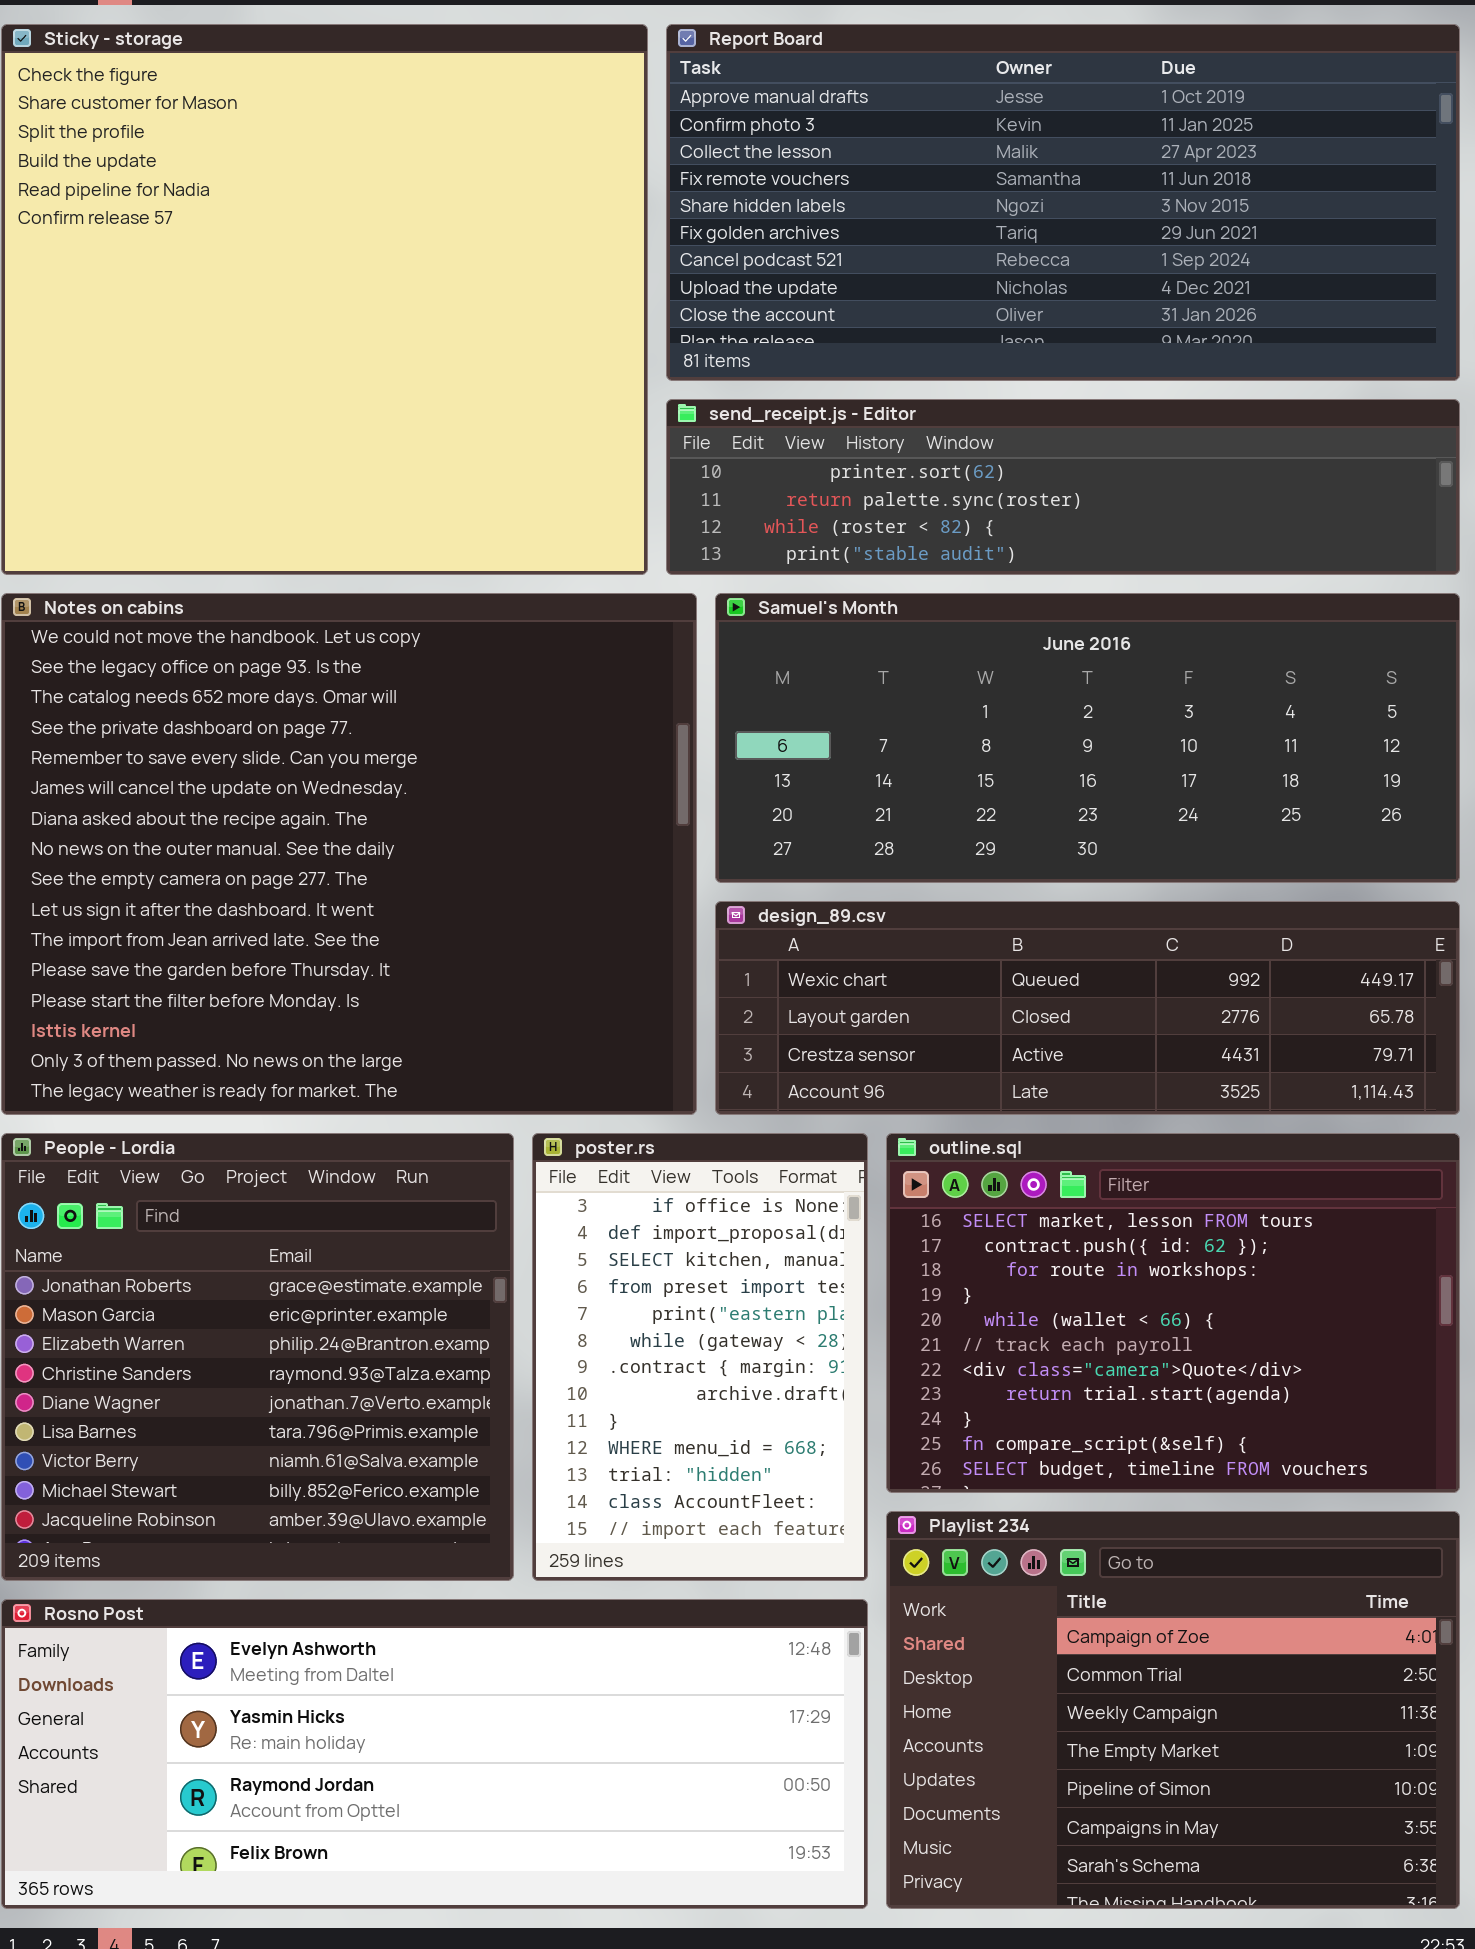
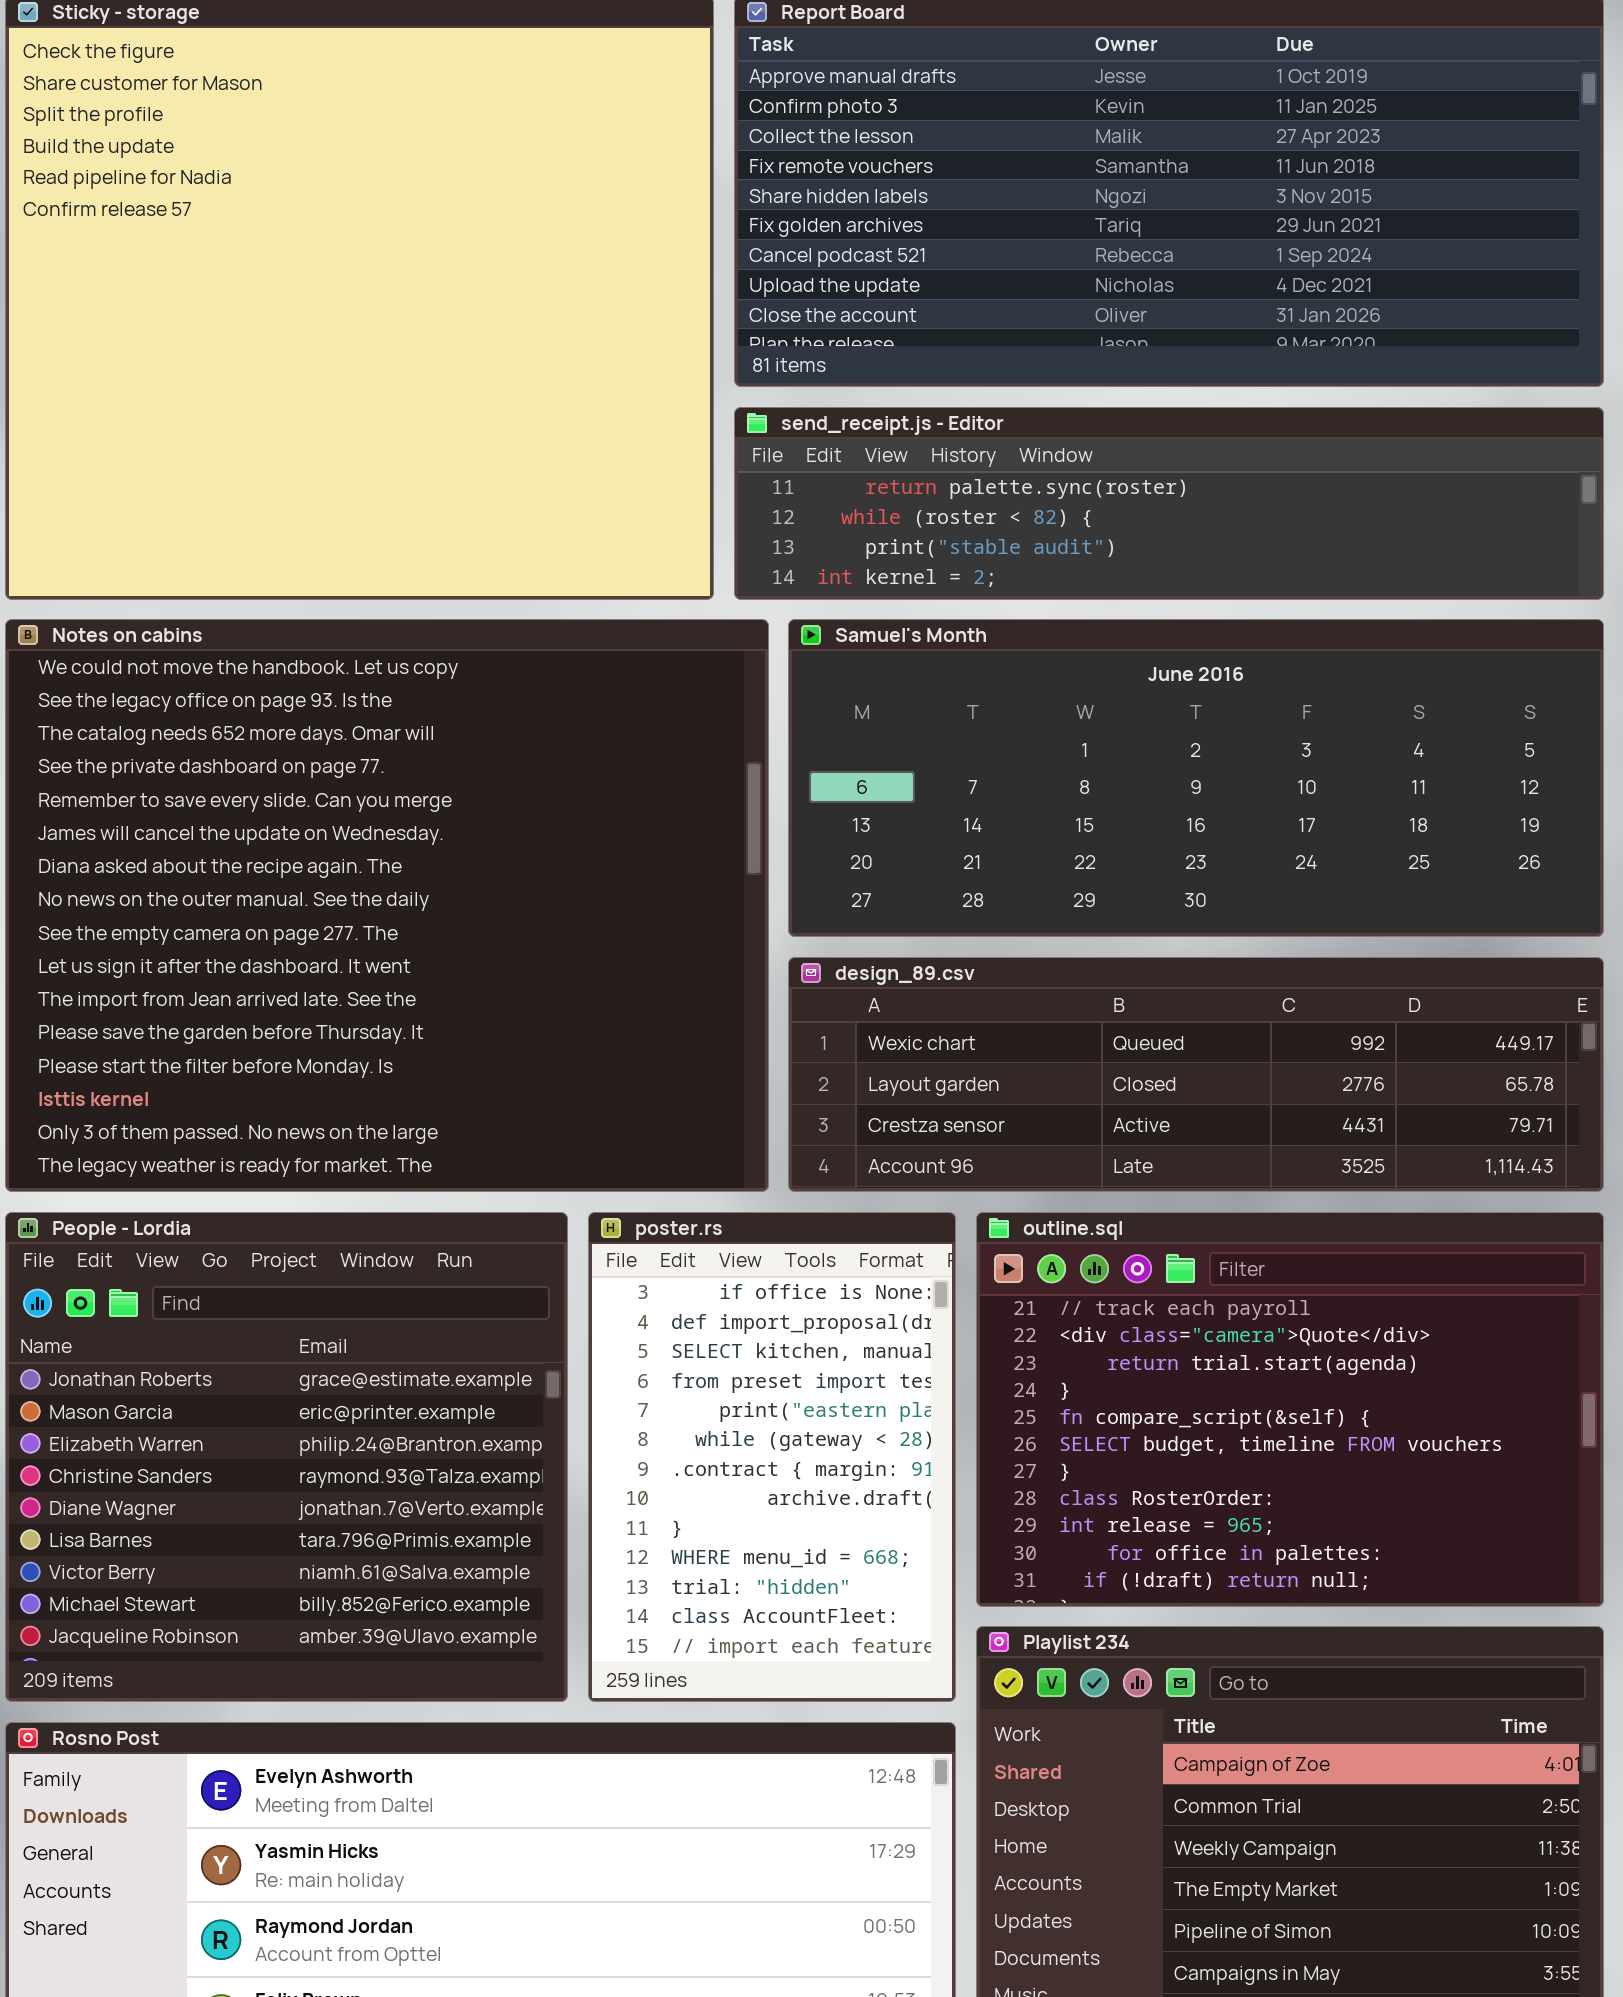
send_receipt.js - Editor: [666,399,1460,575] -> [734,407,1604,600], scrolled down 1 row
outline.sql: [886,1133,1460,1493] -> [976,1212,1604,1607], scrolled down 5 rows

